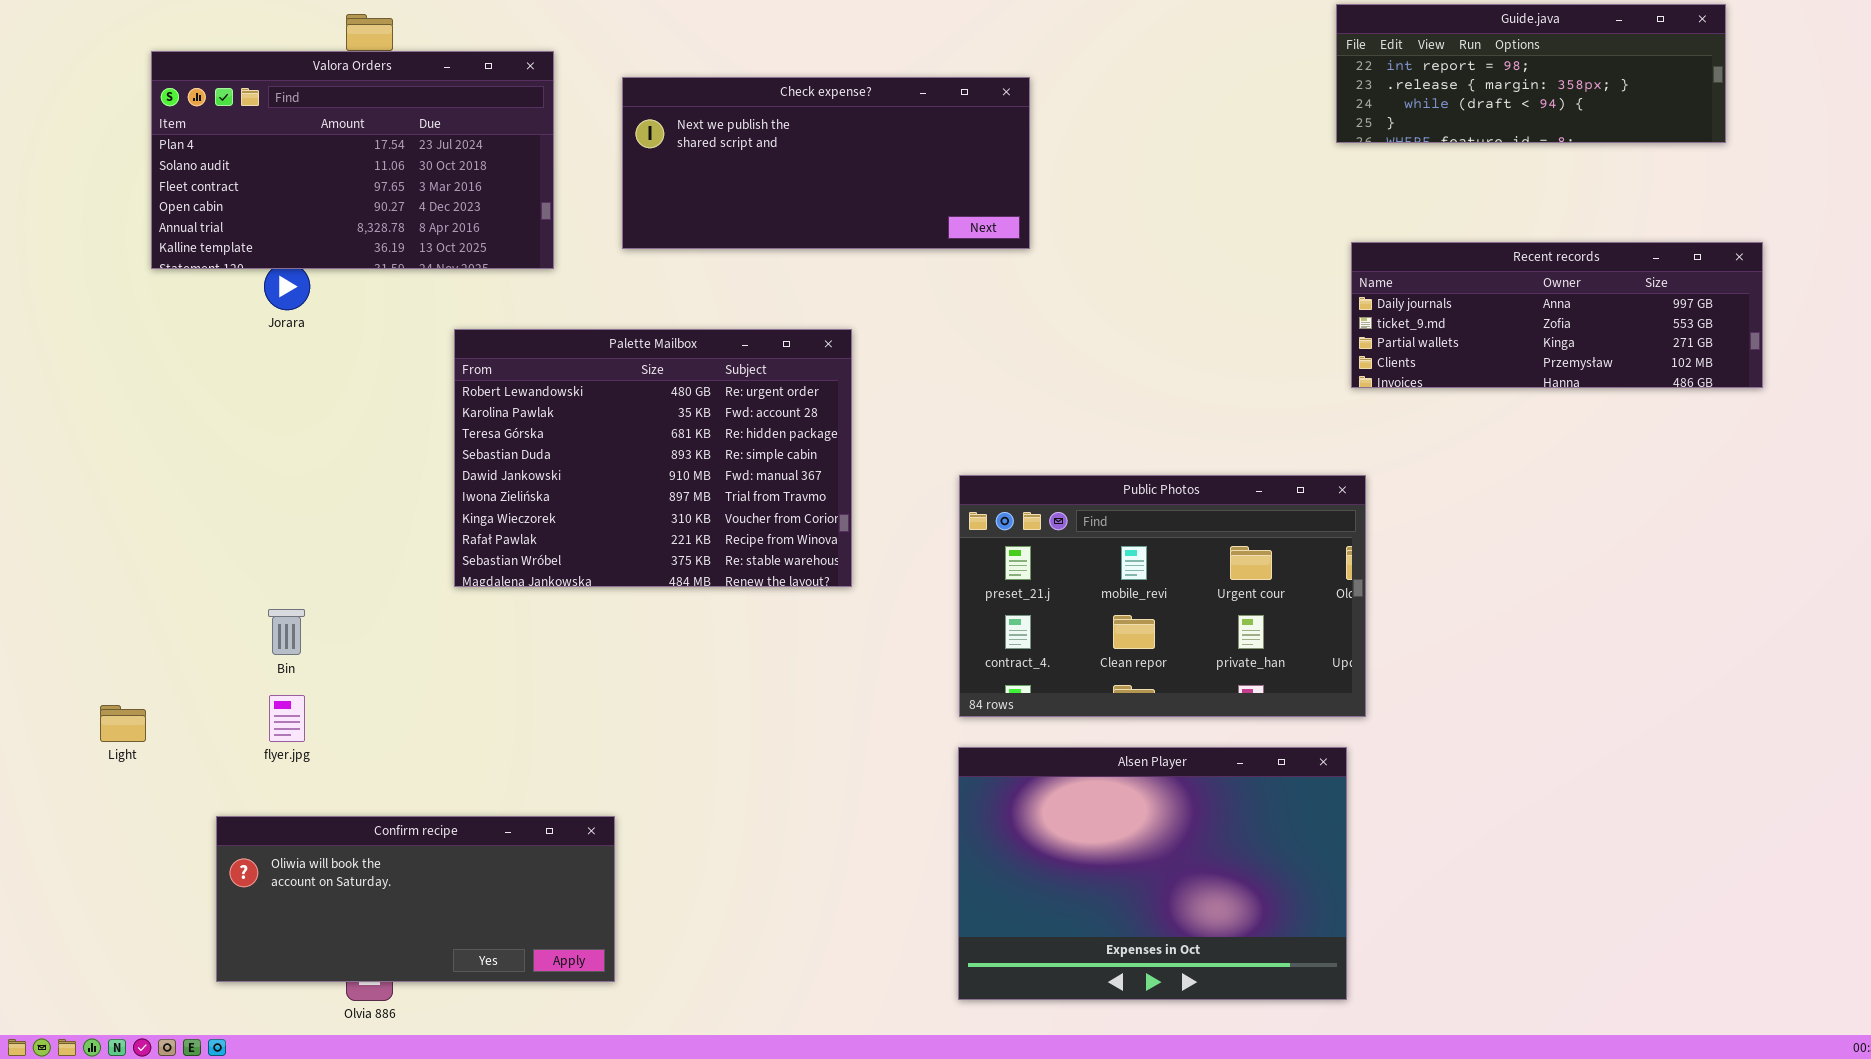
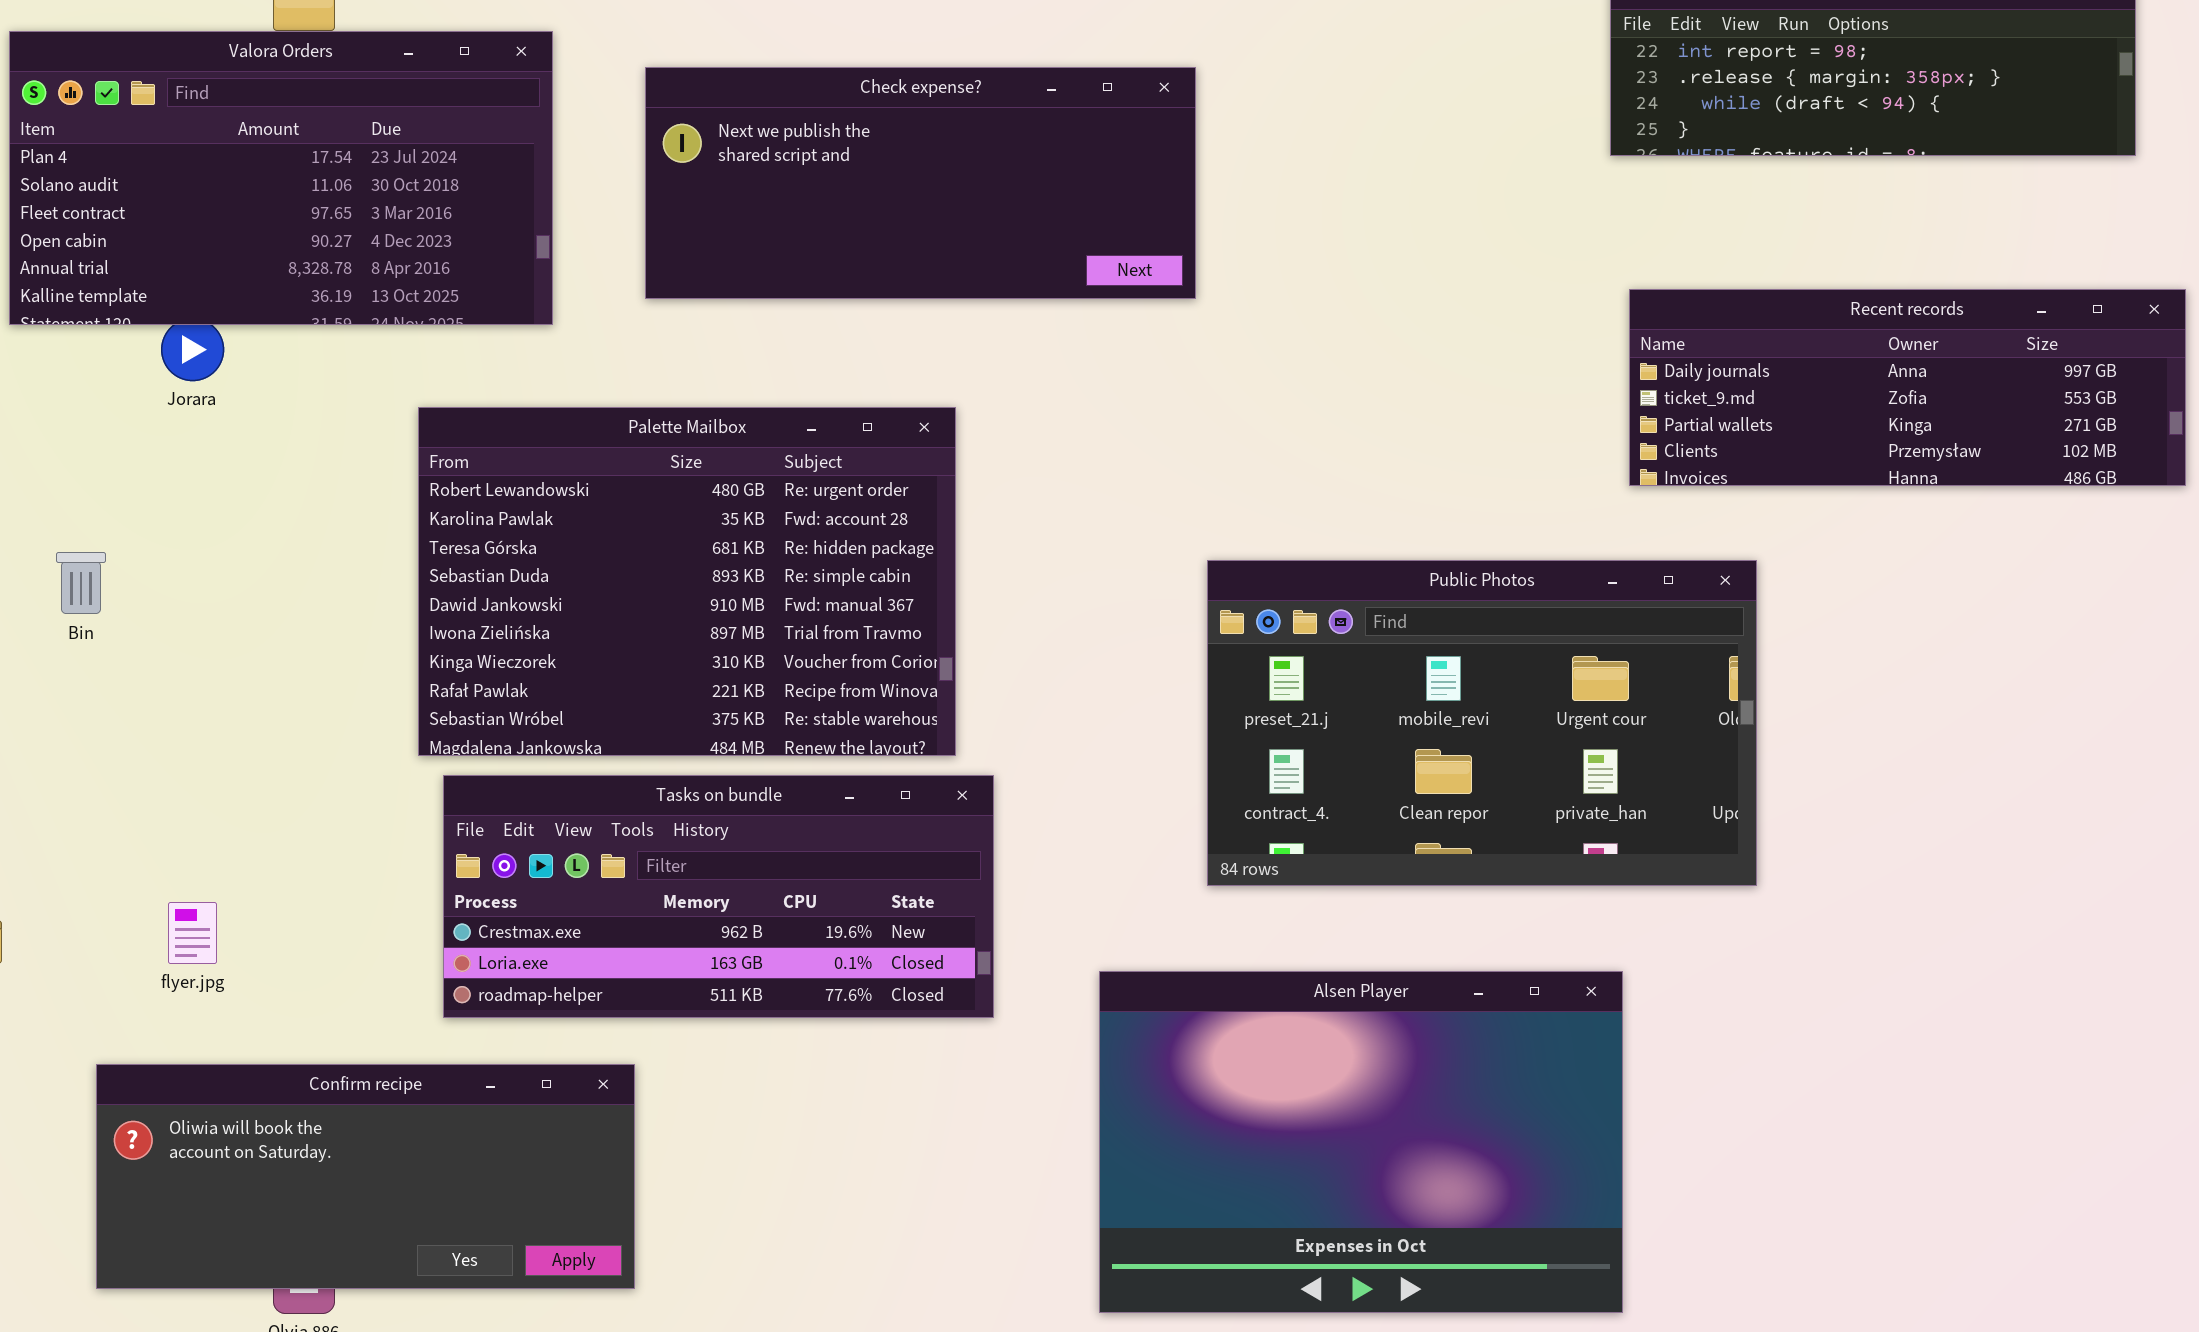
Public Photos: [959,475,1366,717] -> [1207,560,1757,886], moved
Tasks on bundle: none -> [443,775,994,1018], opened
Bin: [268,609,305,655] -> [56,552,106,614], moved

